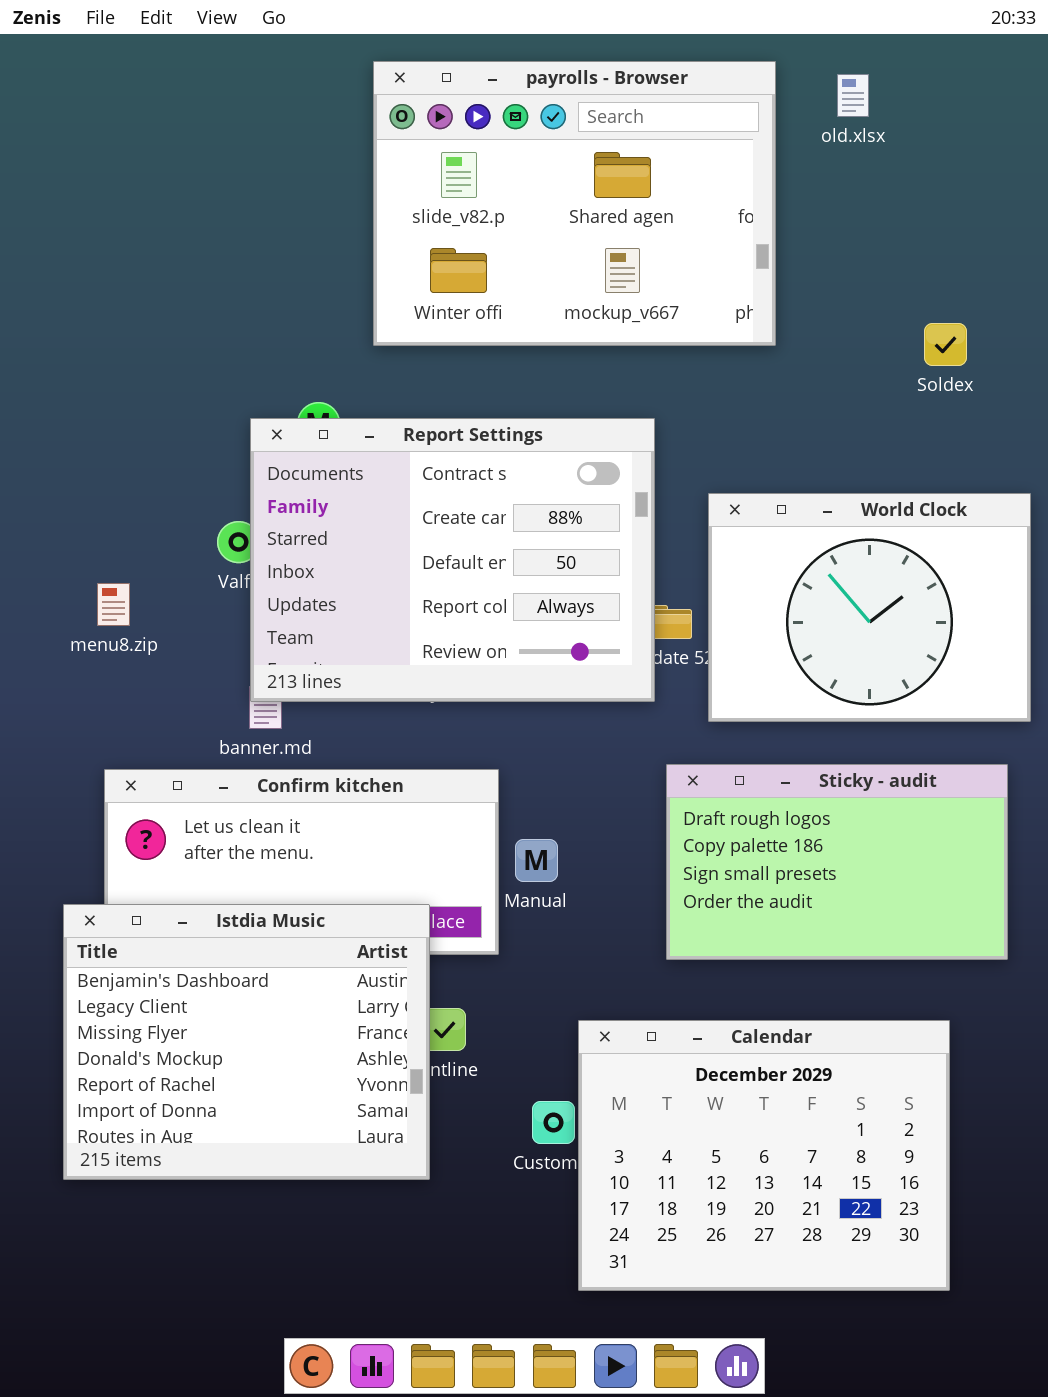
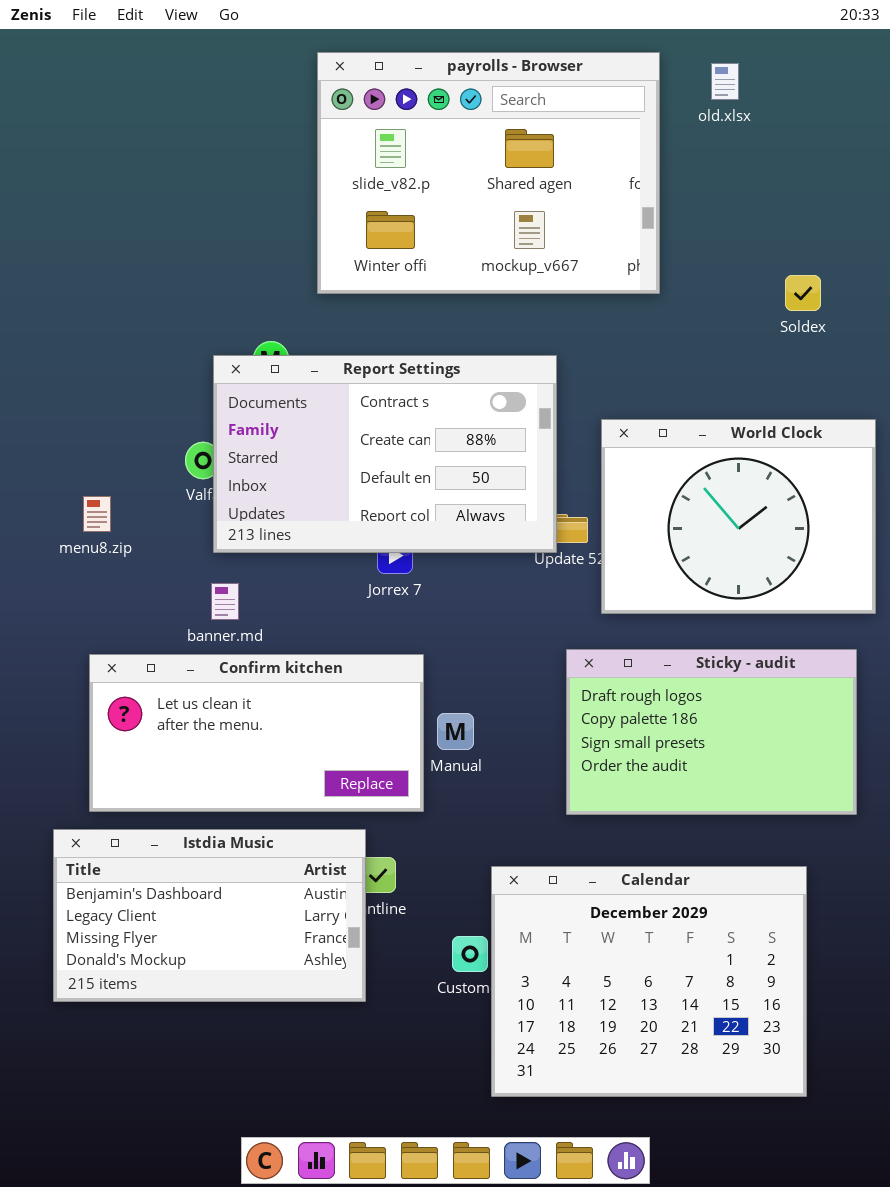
Report Settings: [250,418,655,702] -> [213,355,557,553], resized
Istdia Music: [63,904,430,1180] -> [53,829,366,1002], resized

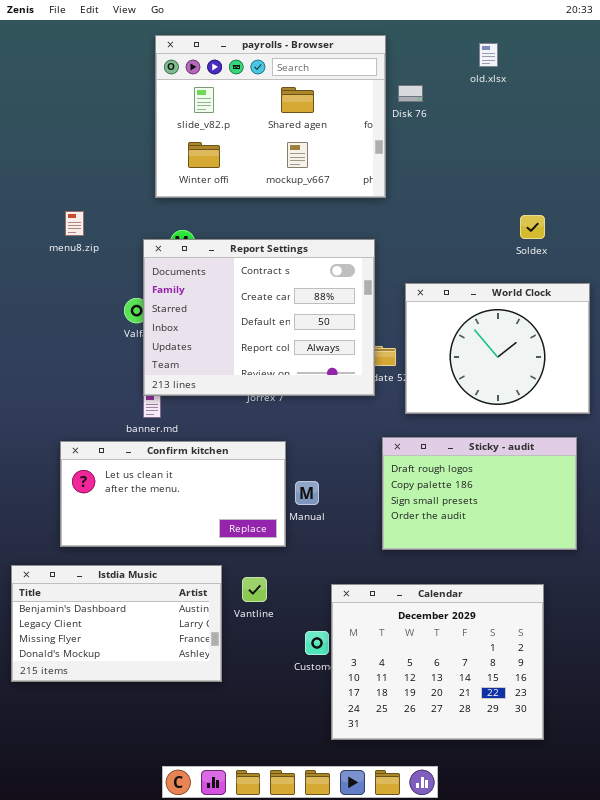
payrolls - Browser: [317,52,660,294] -> [155,35,386,198], moved
Soldex: [785,275,821,311] -> [520,215,545,239], moved
Report Settings: [213,355,557,553] -> [143,239,375,396], resized
menu8.zip: [83,496,111,532] -> [65,211,84,236], moved
Istdia Music: [53,829,366,1002] -> [11,565,222,682], moved

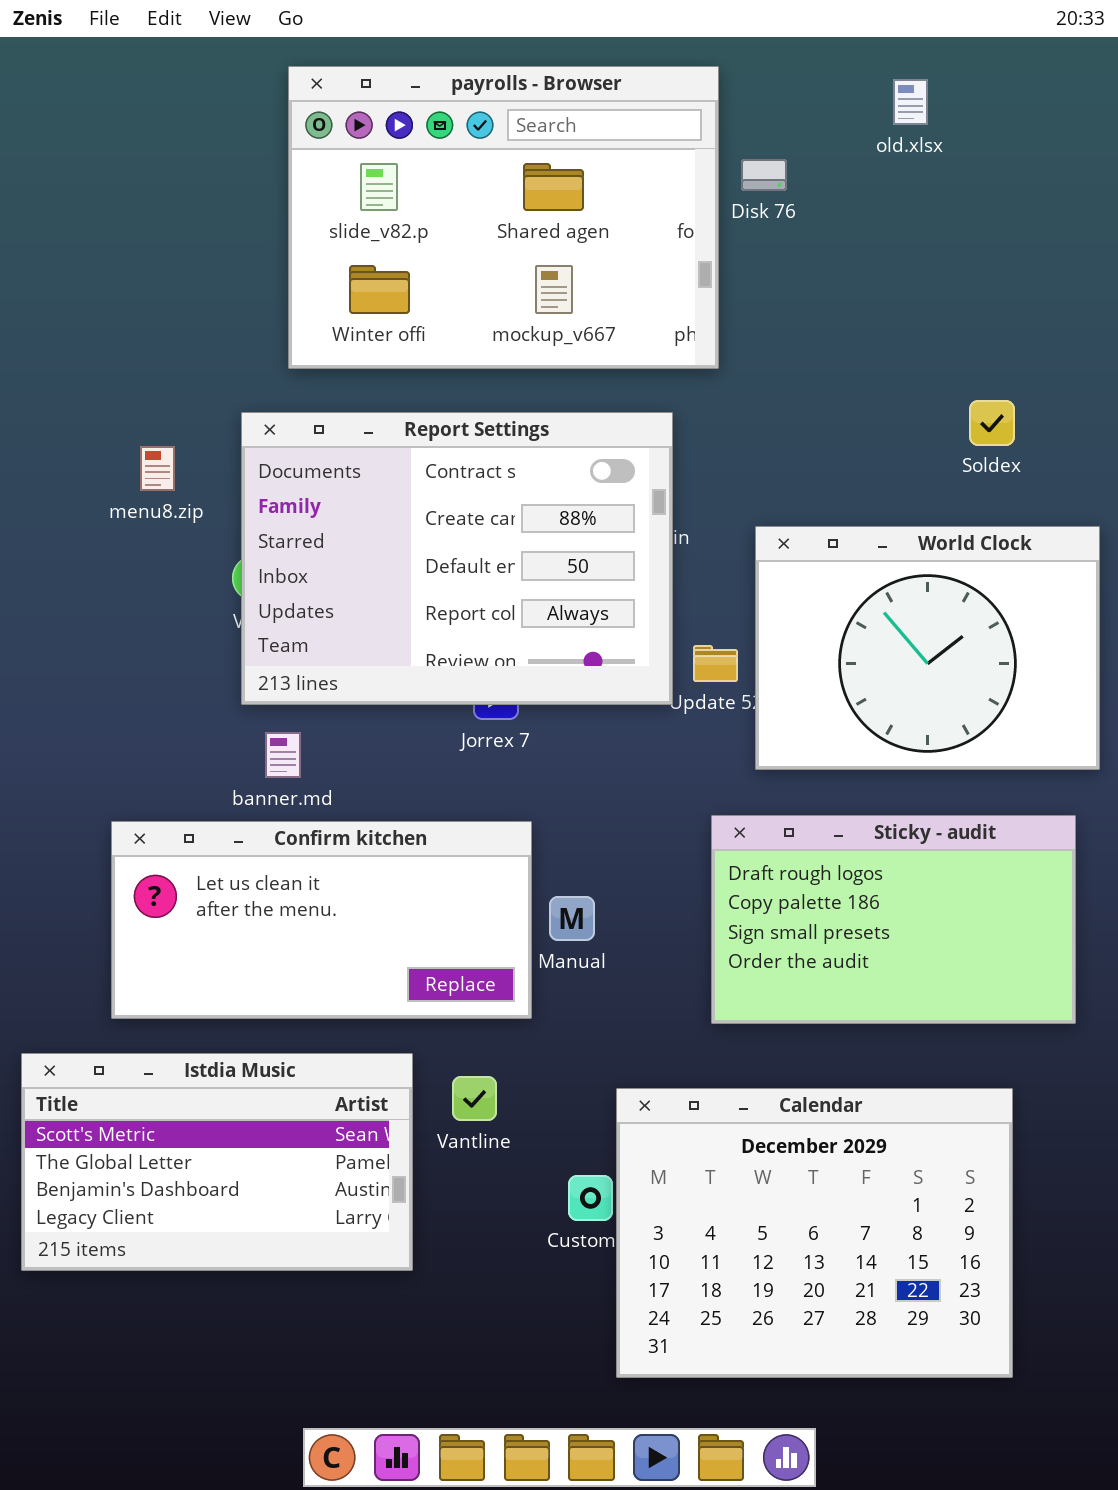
menu8.zip: [65,211,84,236] -> [140,446,175,491], moved
Report Settings: [143,239,375,396] -> [241,412,673,705], moved
Istdia Music: [11,565,222,682] -> [21,1053,413,1271], scrolled up 2 rows

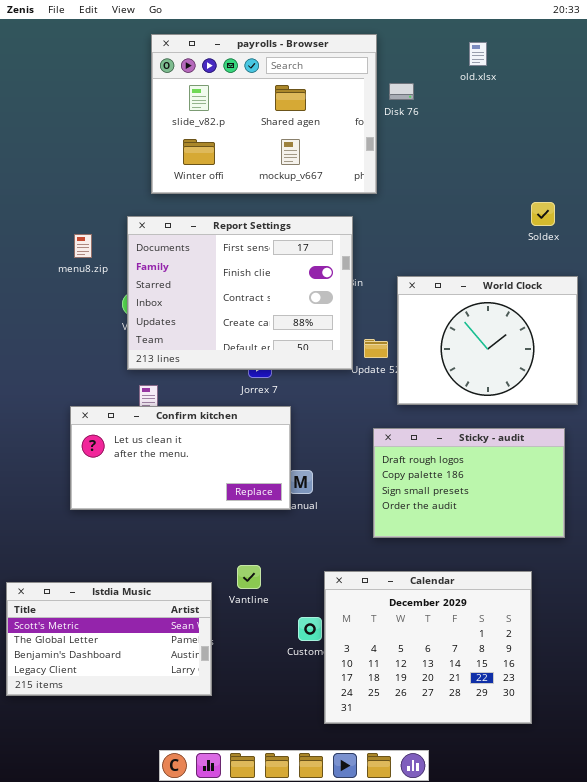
Soldex: [969,400,1015,446] -> [531,202,555,226], moved
Report Settings: [241,412,673,705] -> [127,216,353,370], scrolled up 2 rows
Confirm kitchen: [111,821,532,1019] -> [70,406,291,510], moved
Istdia Music: [21,1053,413,1271] -> [6,582,212,696], moved

